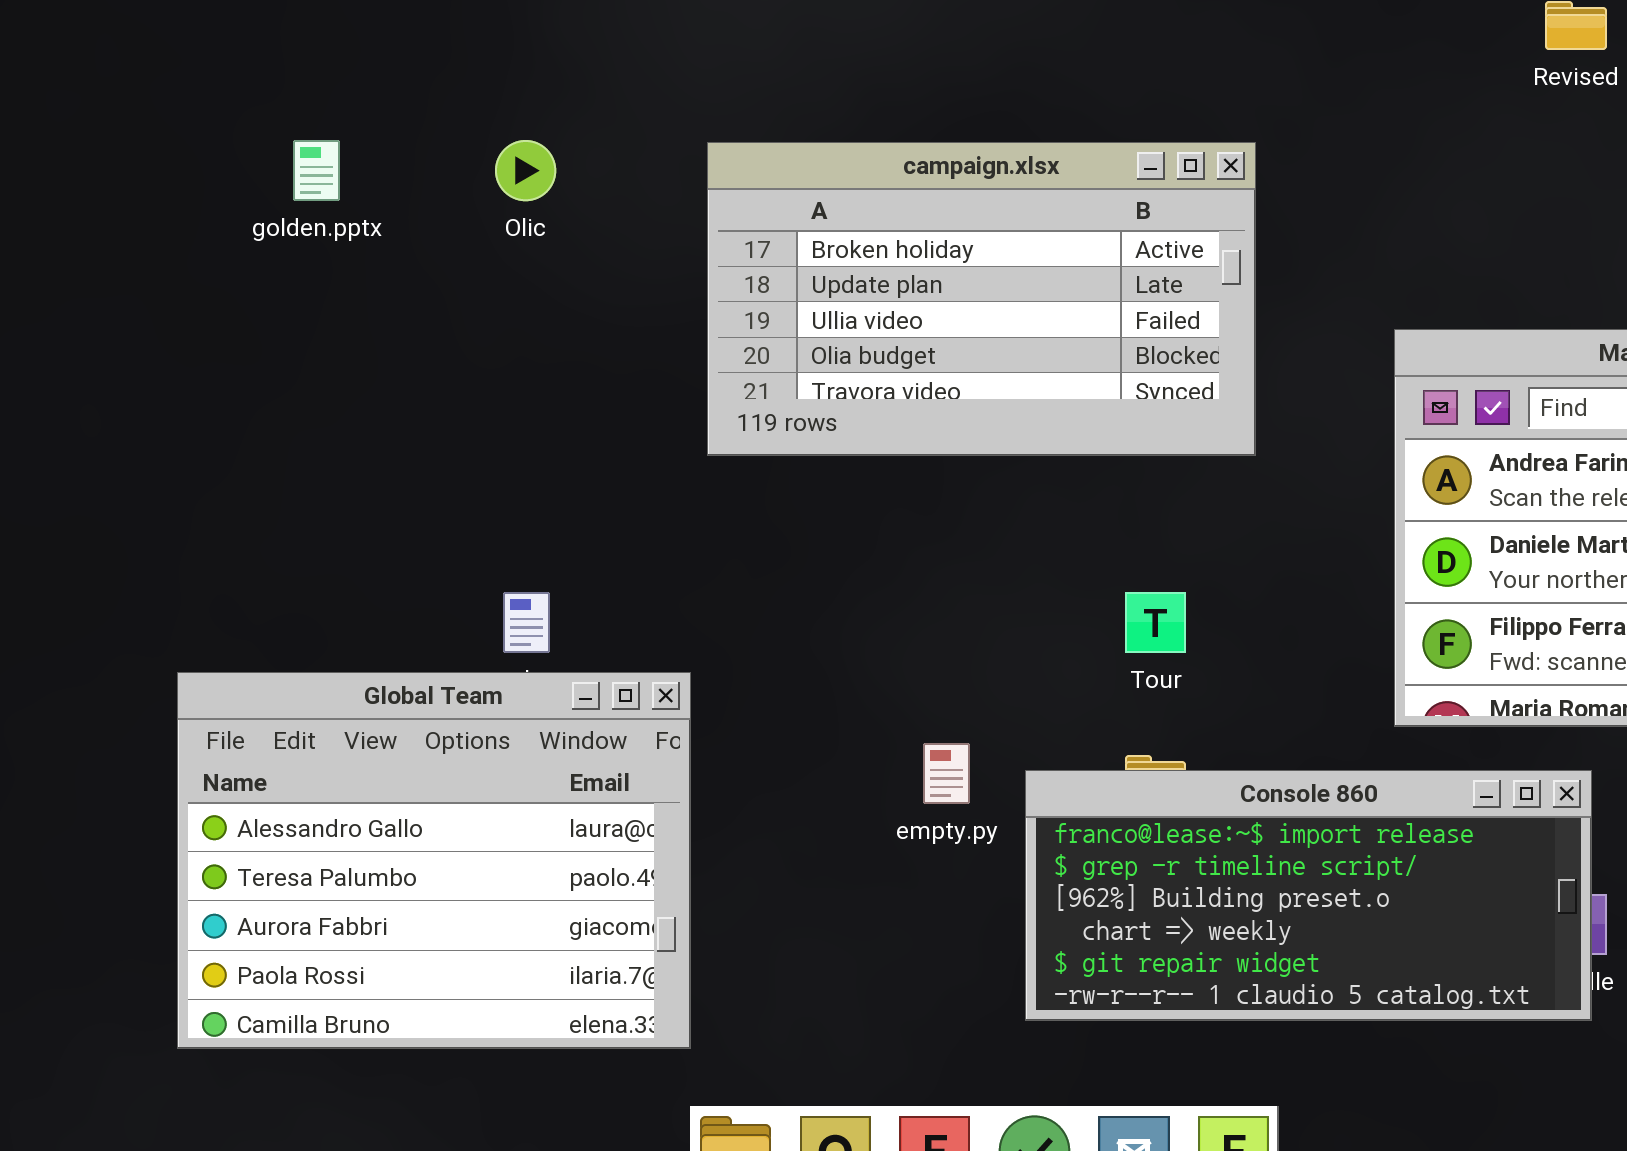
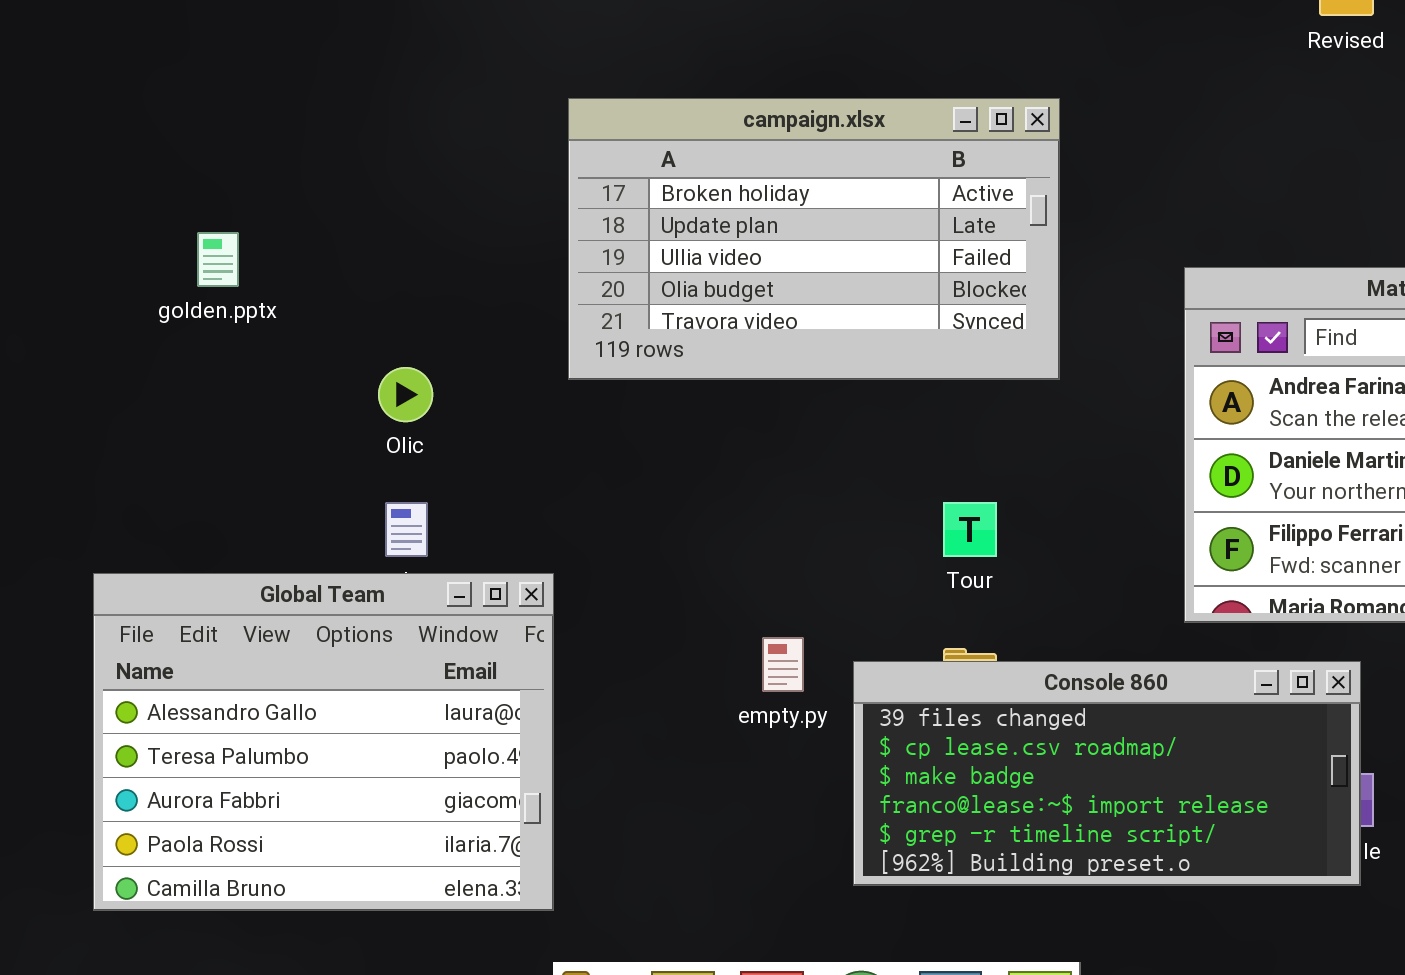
golden.pptx: [293,140,340,201] -> [197,232,239,287], moved
Olic: [495,140,556,201] -> [378,367,433,422], moved
Console 860: [1025,770,1592,1021] -> [853,661,1361,886], scrolled up 3 rows

